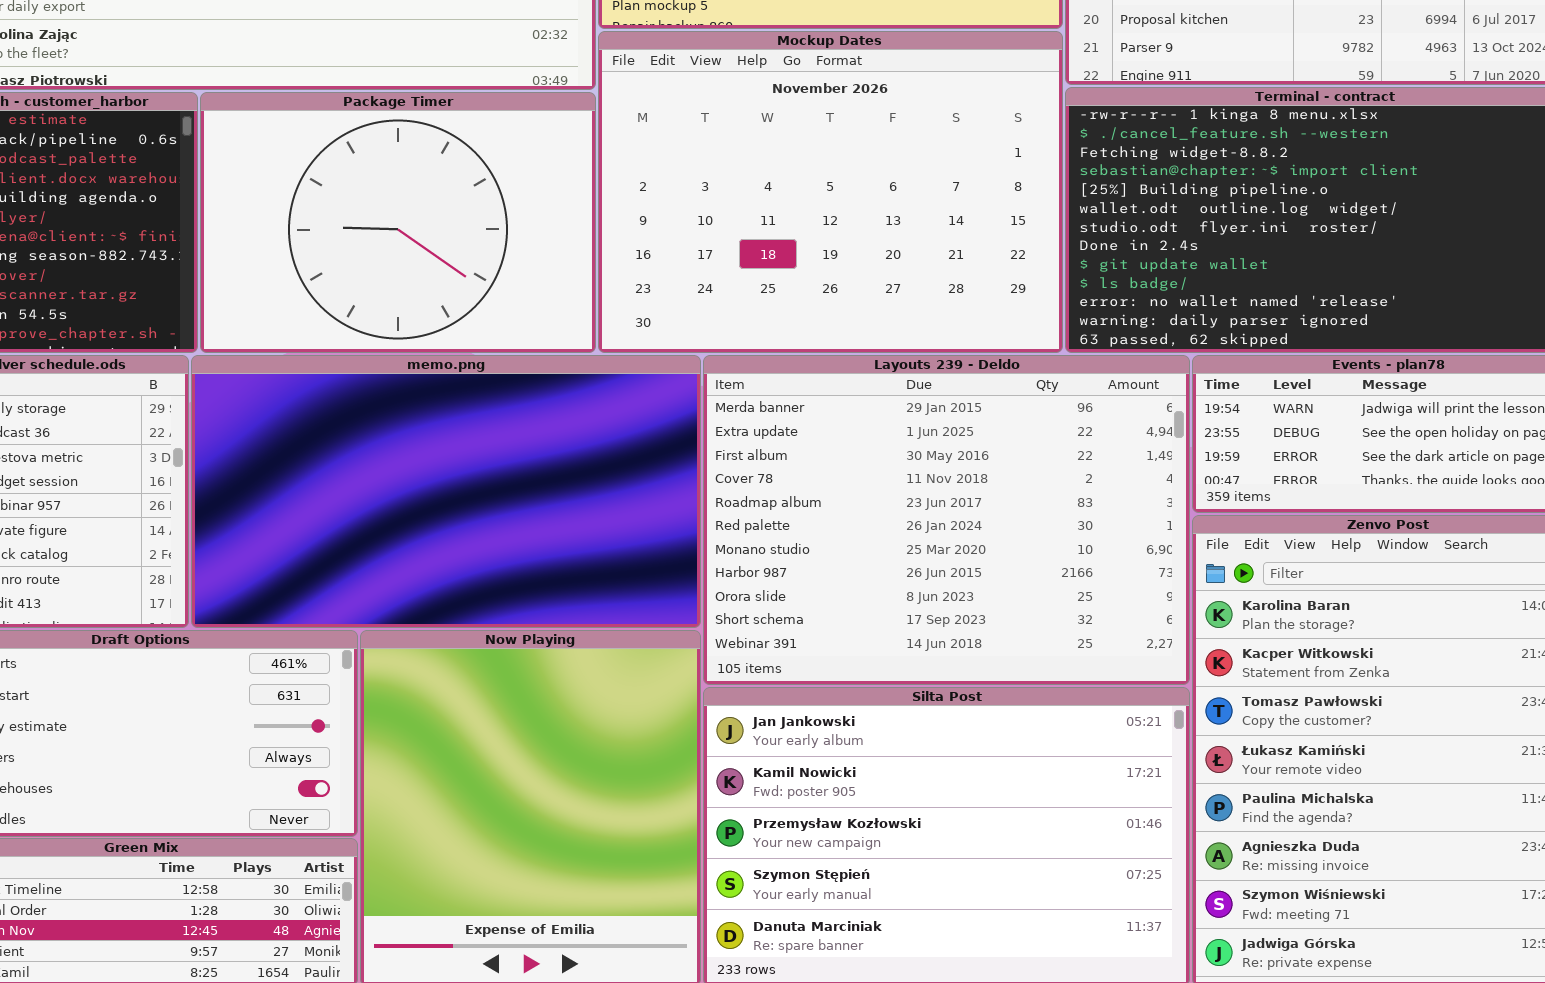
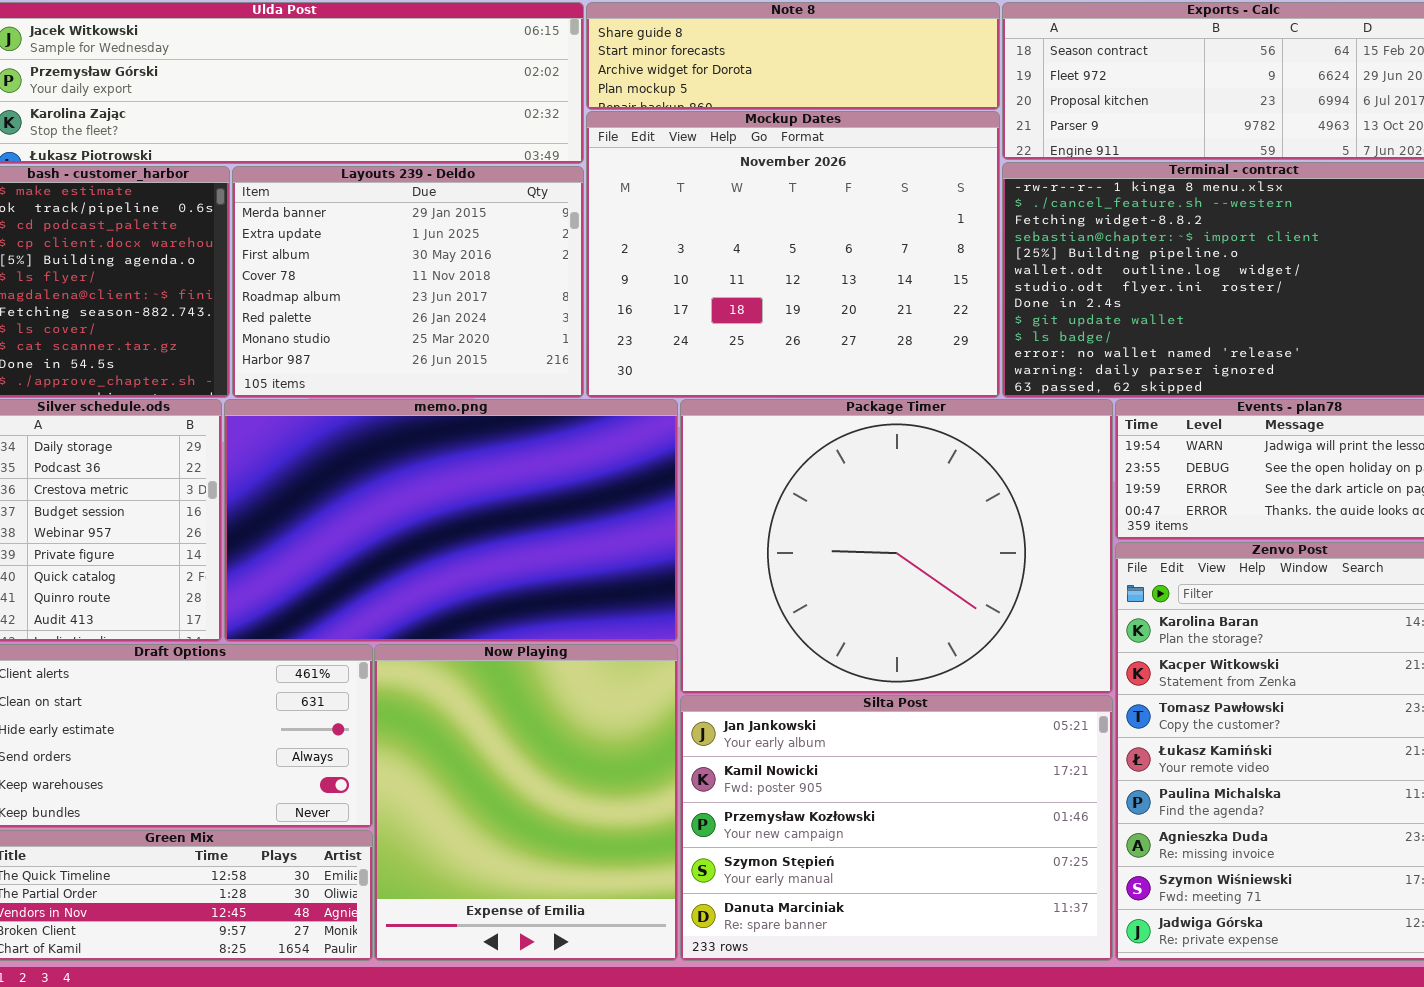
Package Timer: [200,92,596,353] -> [680,399,1113,694], moved, resized
Layouts 239 - Deldo: [703,355,1190,685] -> [232,166,584,398], moved, resized

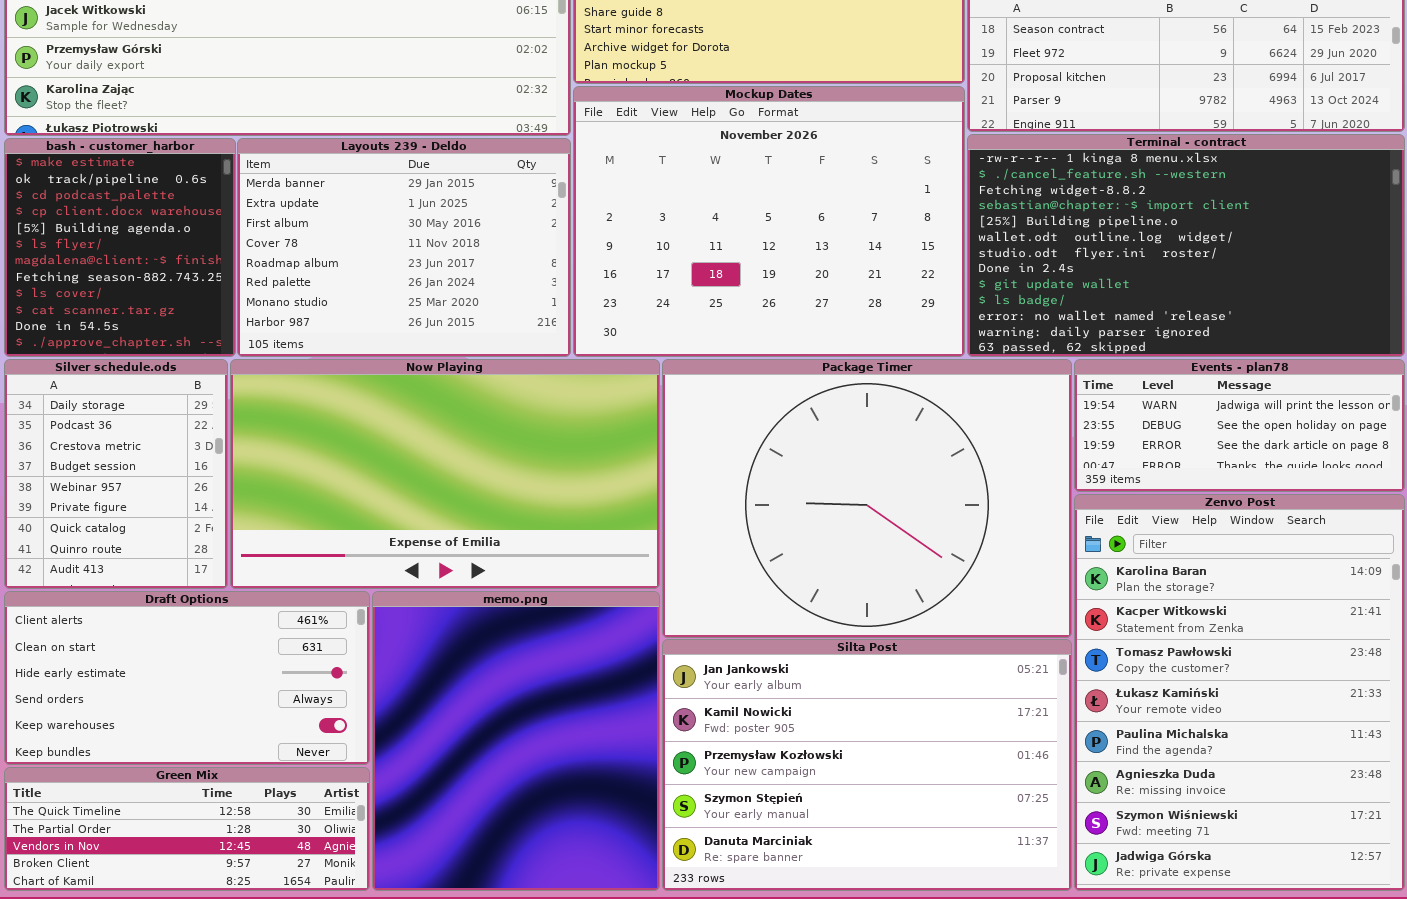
memo.png: [224,399,678,642] -> [372,591,660,891], moved, resized
Now Playing: [374,644,678,961] -> [230,359,660,589], moved, resized

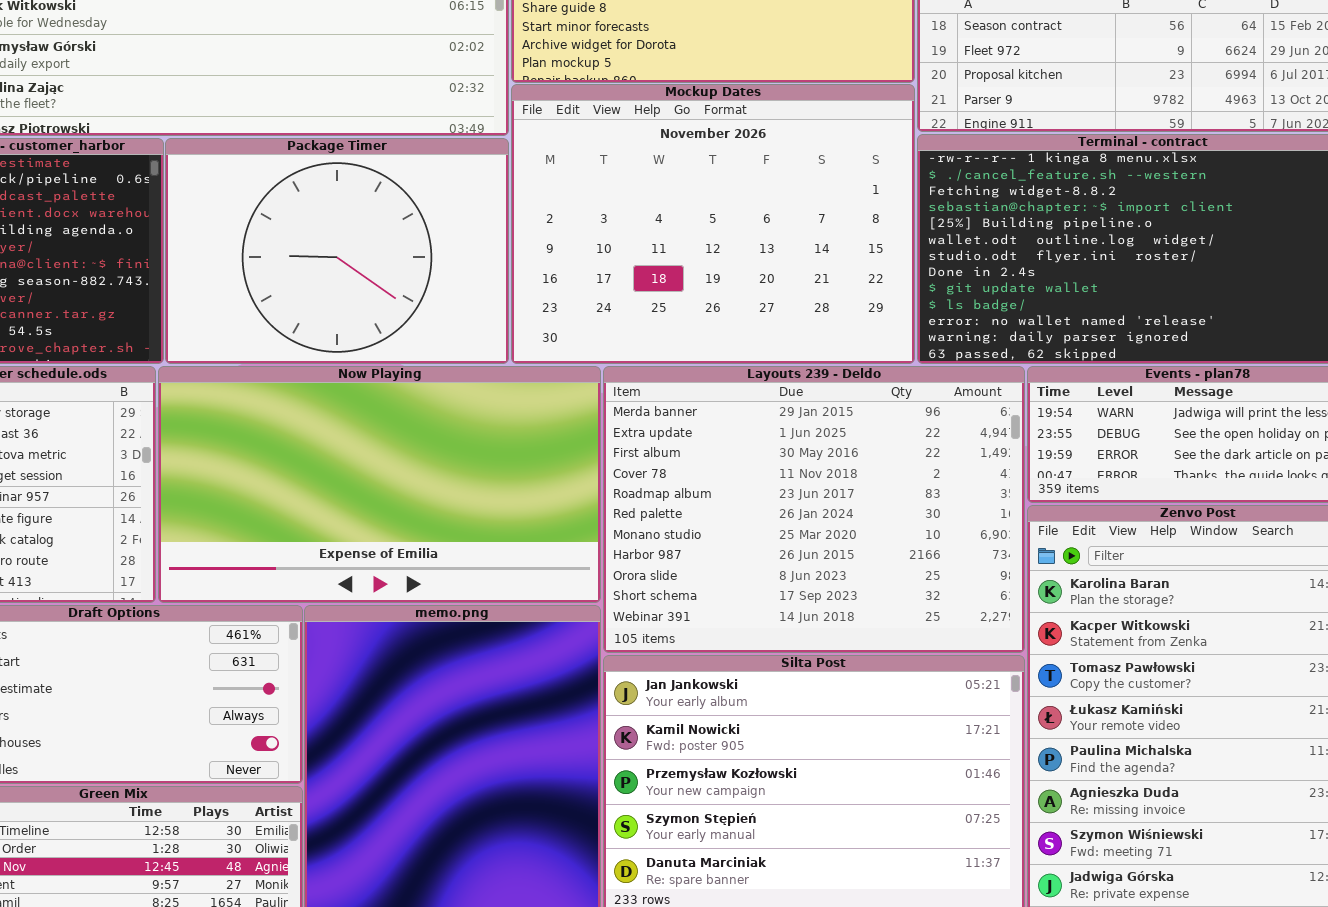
Layouts 239 - Deldo: [237,138,571,357] -> [603,366,1025,653], moved, resized
Package Timer: [662,359,1072,638] -> [165,138,509,364], moved, resized

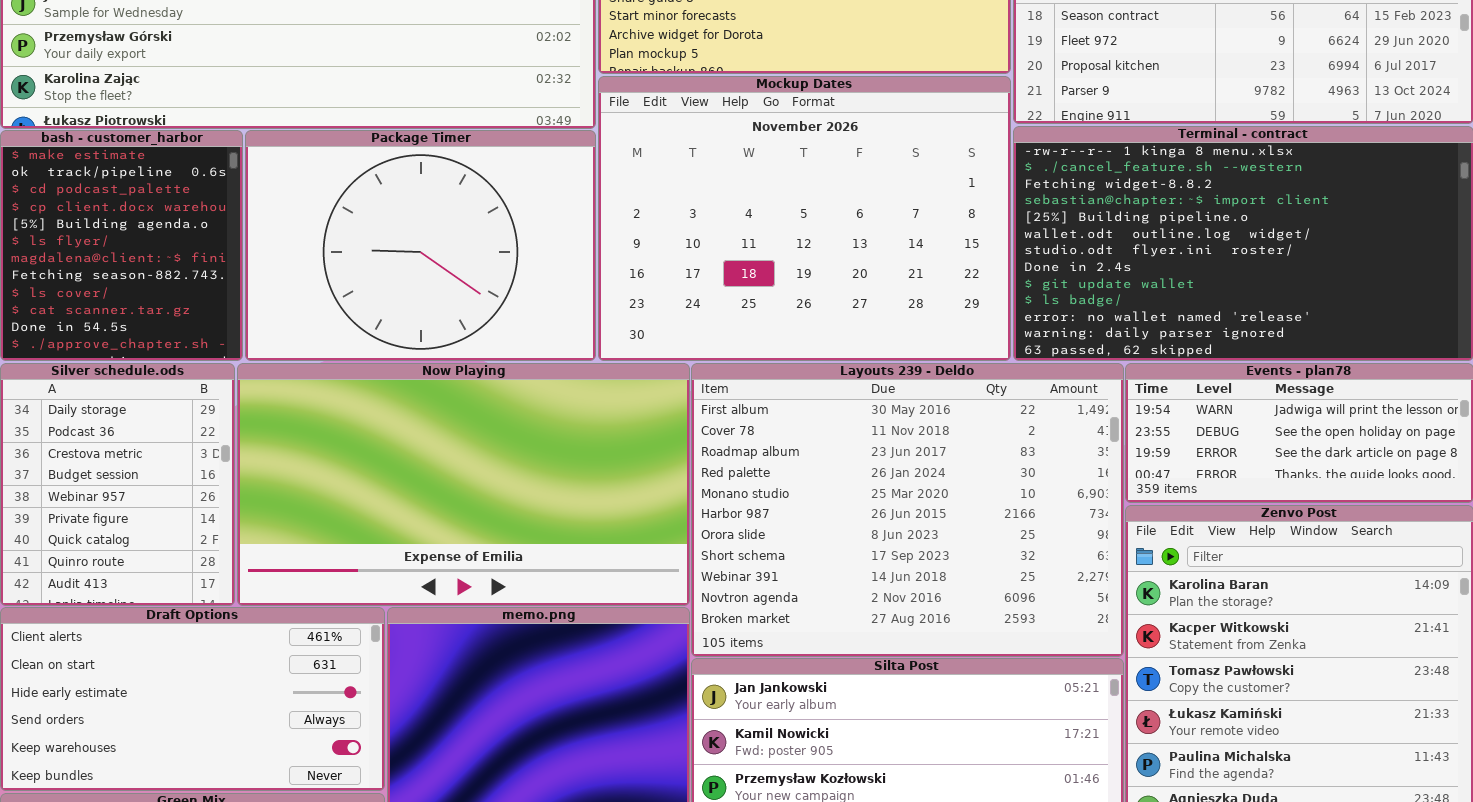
Layouts 239 - Deldo: [603,366,1025,653] -> [691,363,1124,657], scrolled down 2 rows

